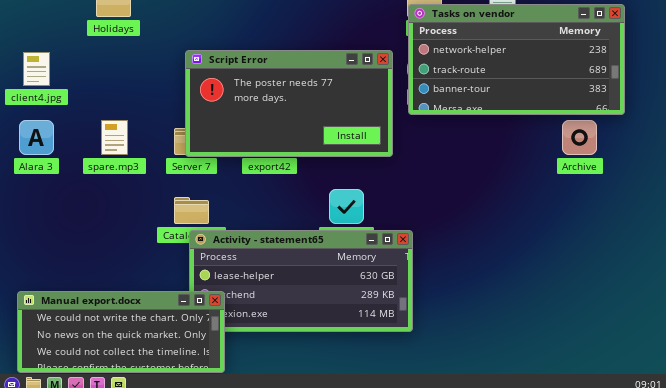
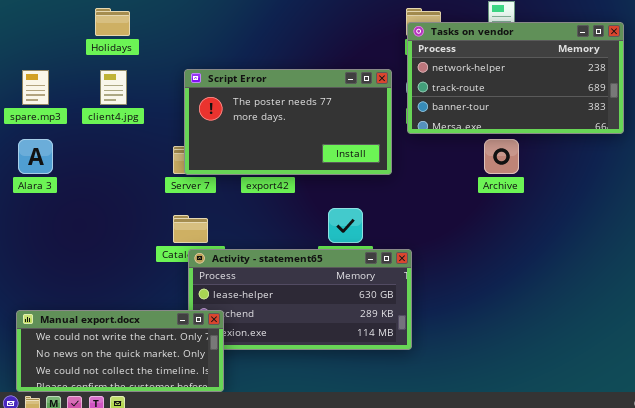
client4.jpg: [23,52,50,86] -> [100,70,127,105], moved
spare.mp3: [101,120,128,155] -> [22,70,49,105], moved
Archive: [562,120,597,155] -> [484,139,519,174], moved

